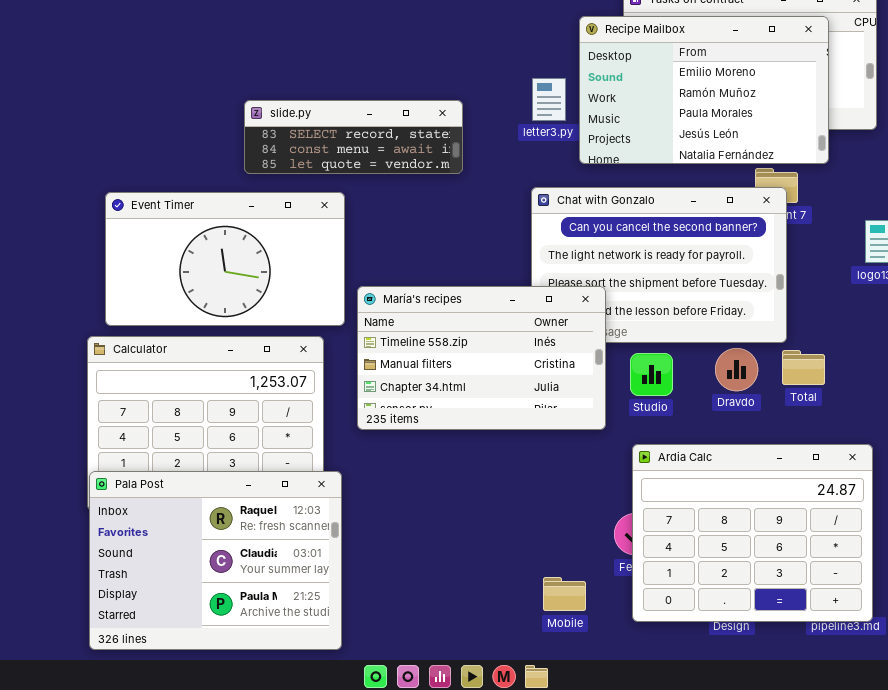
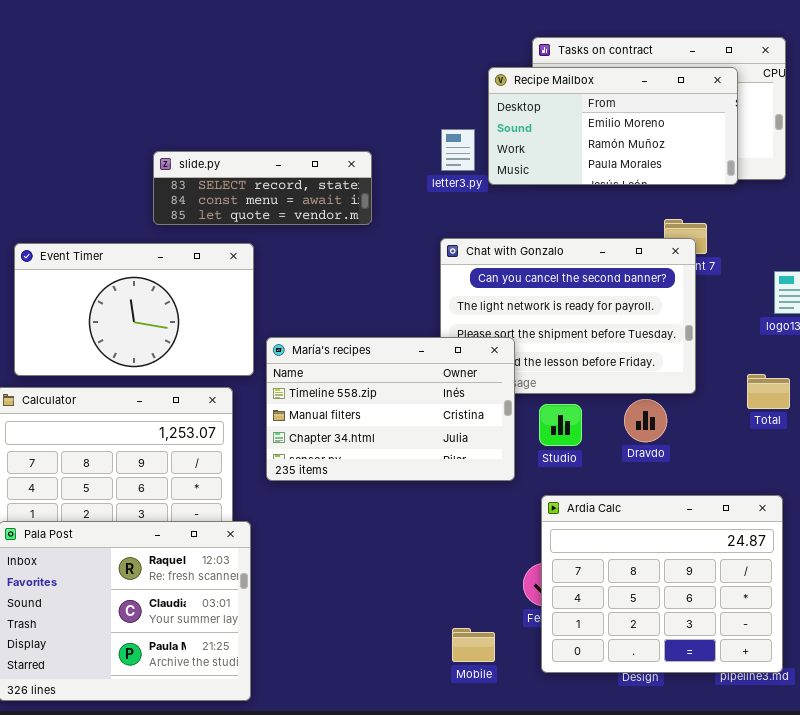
Recipe Mailbox: [579,16,829,164] -> [488,67,738,185], resized
Total: [782,350,825,385] -> [747,374,790,409], moved

